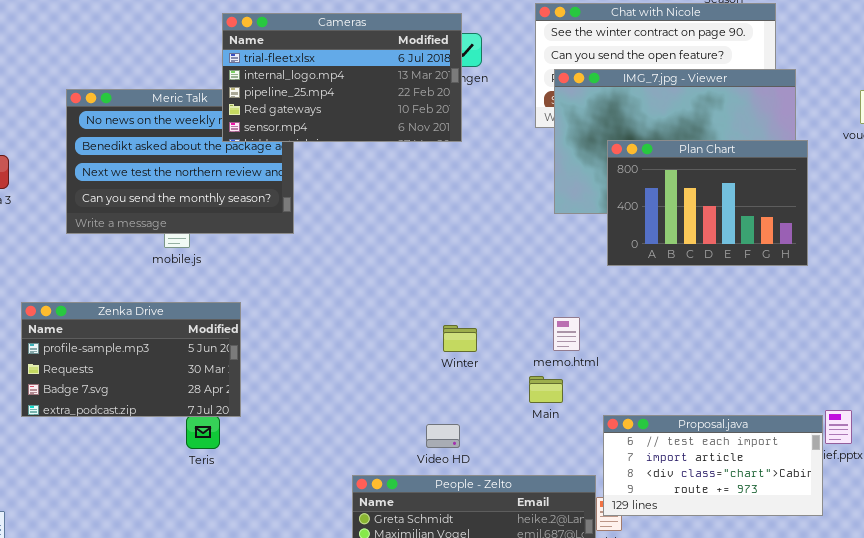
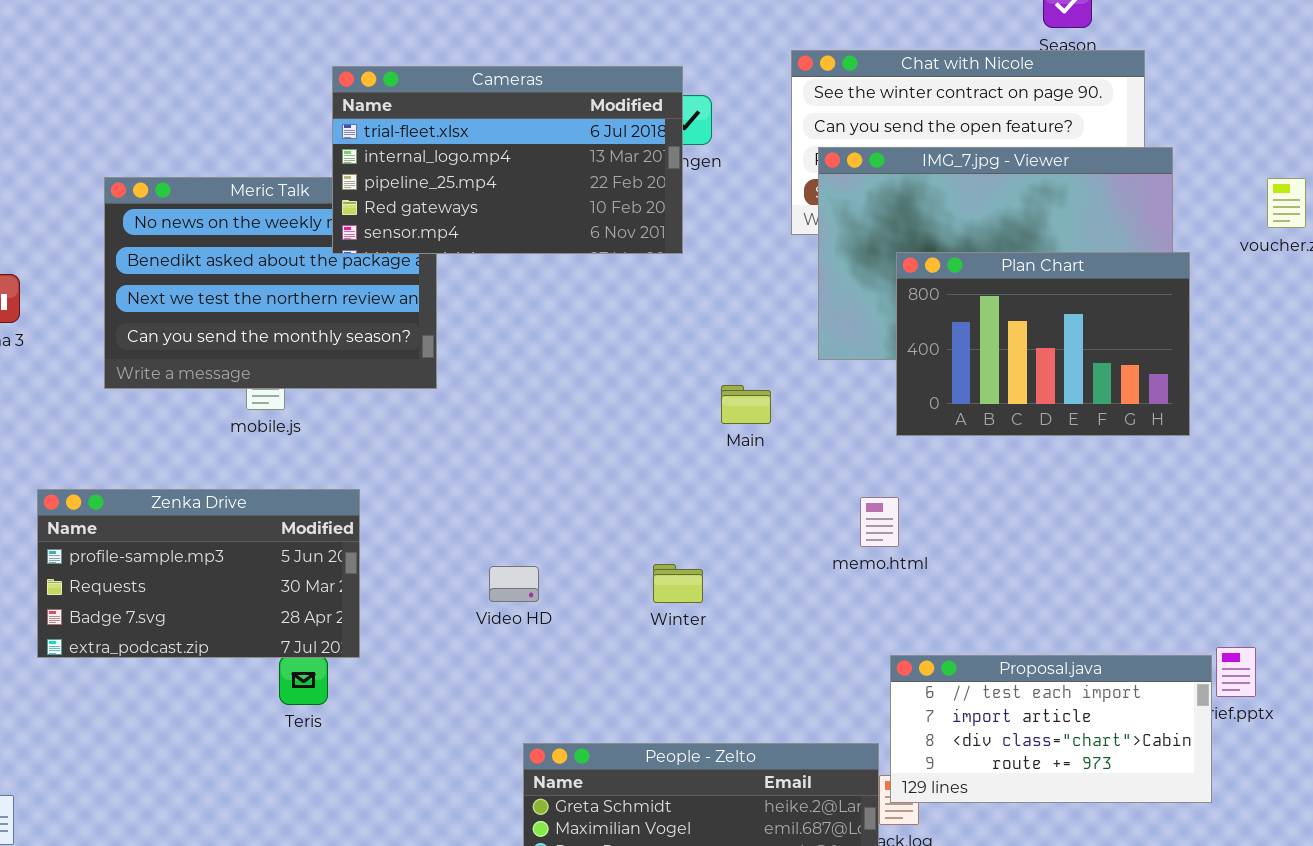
memo.html: [553,317,580,351] -> [860,497,899,547], moved
Winter: [443,325,477,352] -> [653,564,703,603], moved
Main: [529,376,563,403] -> [721,385,771,424], moved
Video HD: [426,424,460,448] -> [489,566,539,602], moved

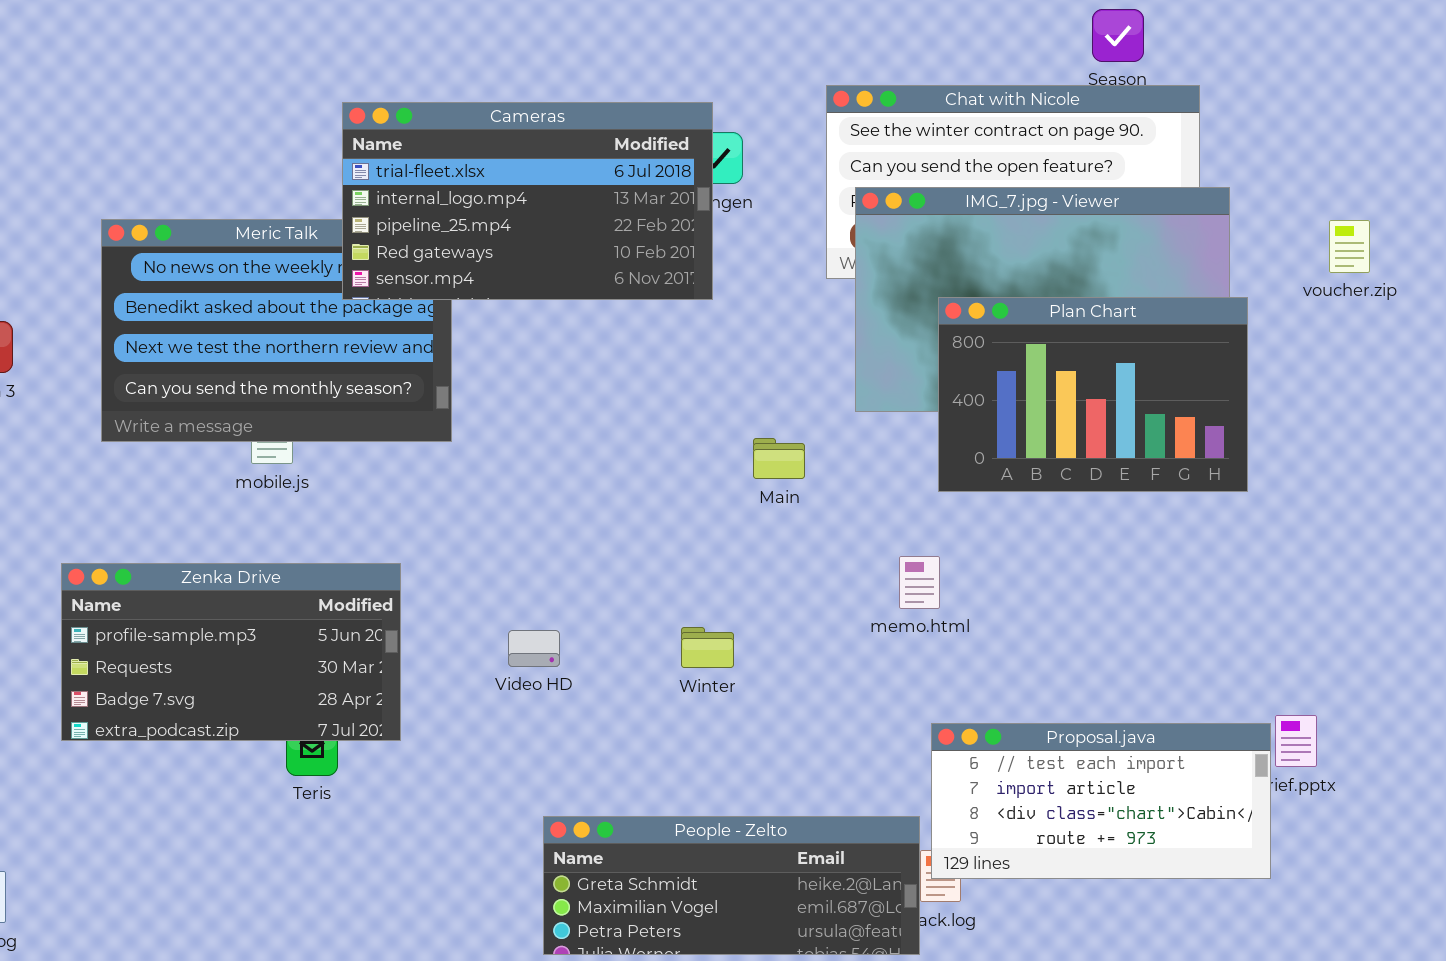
Zenka Drive: [37,489,360,658] -> [61,563,401,741], moved

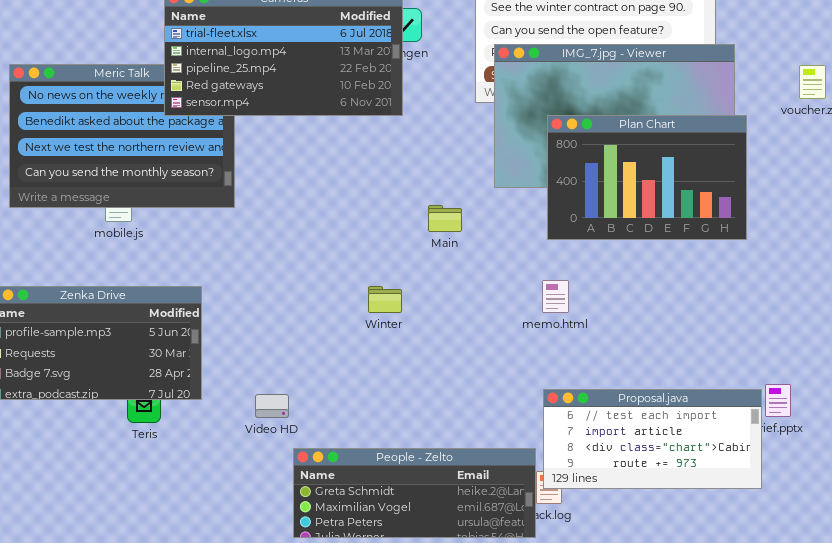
memo.html: [899,556,940,609] -> [542,280,569,313], moved
Winter: [681,627,734,668] -> [368,286,402,313], moved
Video HD: [508,630,560,667] -> [255,394,289,418], moved

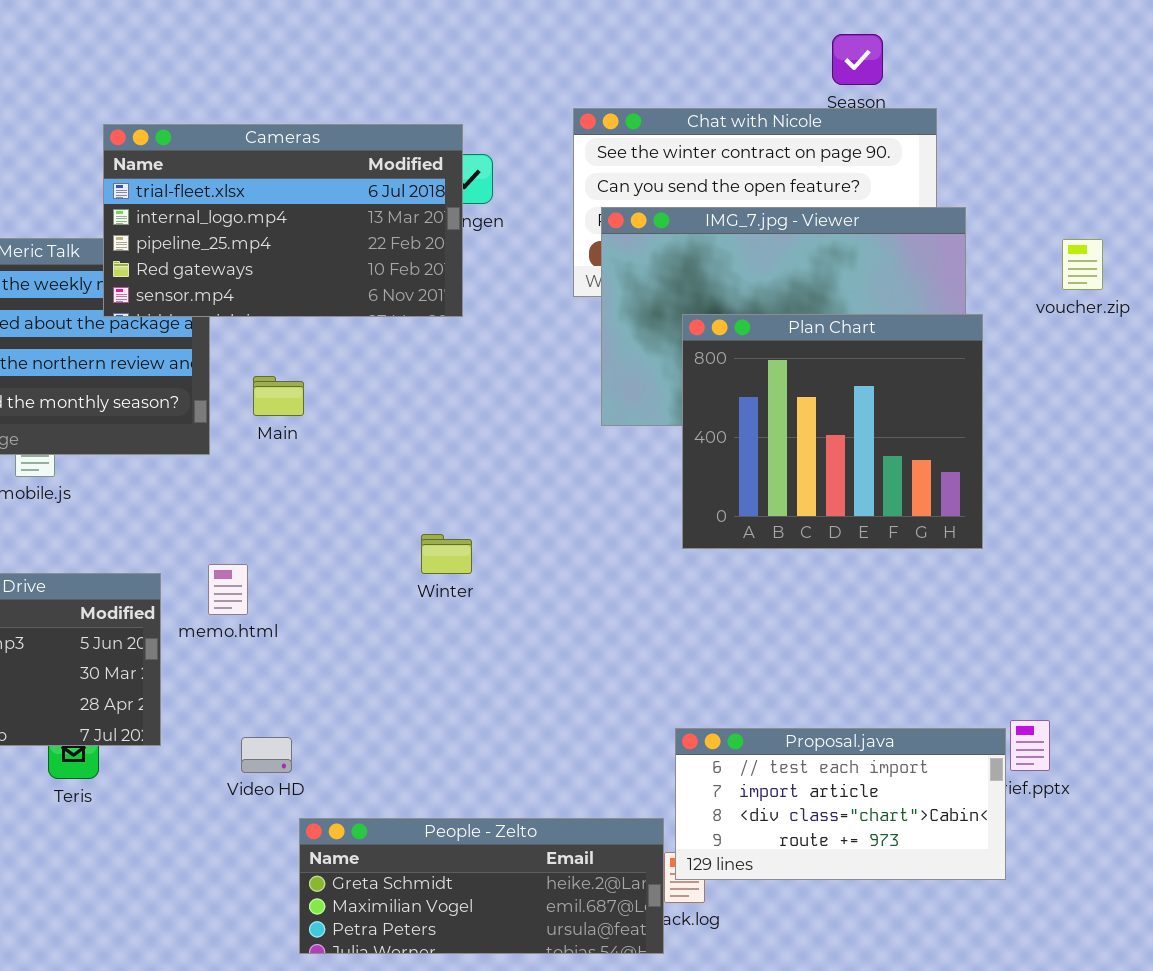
Plan Chart: [547,115,747,240] -> [682,314,983,549], resized
Main: [428,205,462,232] -> [253,376,304,416], moved
memo.html: [542,280,569,313] -> [208,564,248,615], moved
Winter: [368,286,402,313] -> [421,534,472,574], moved

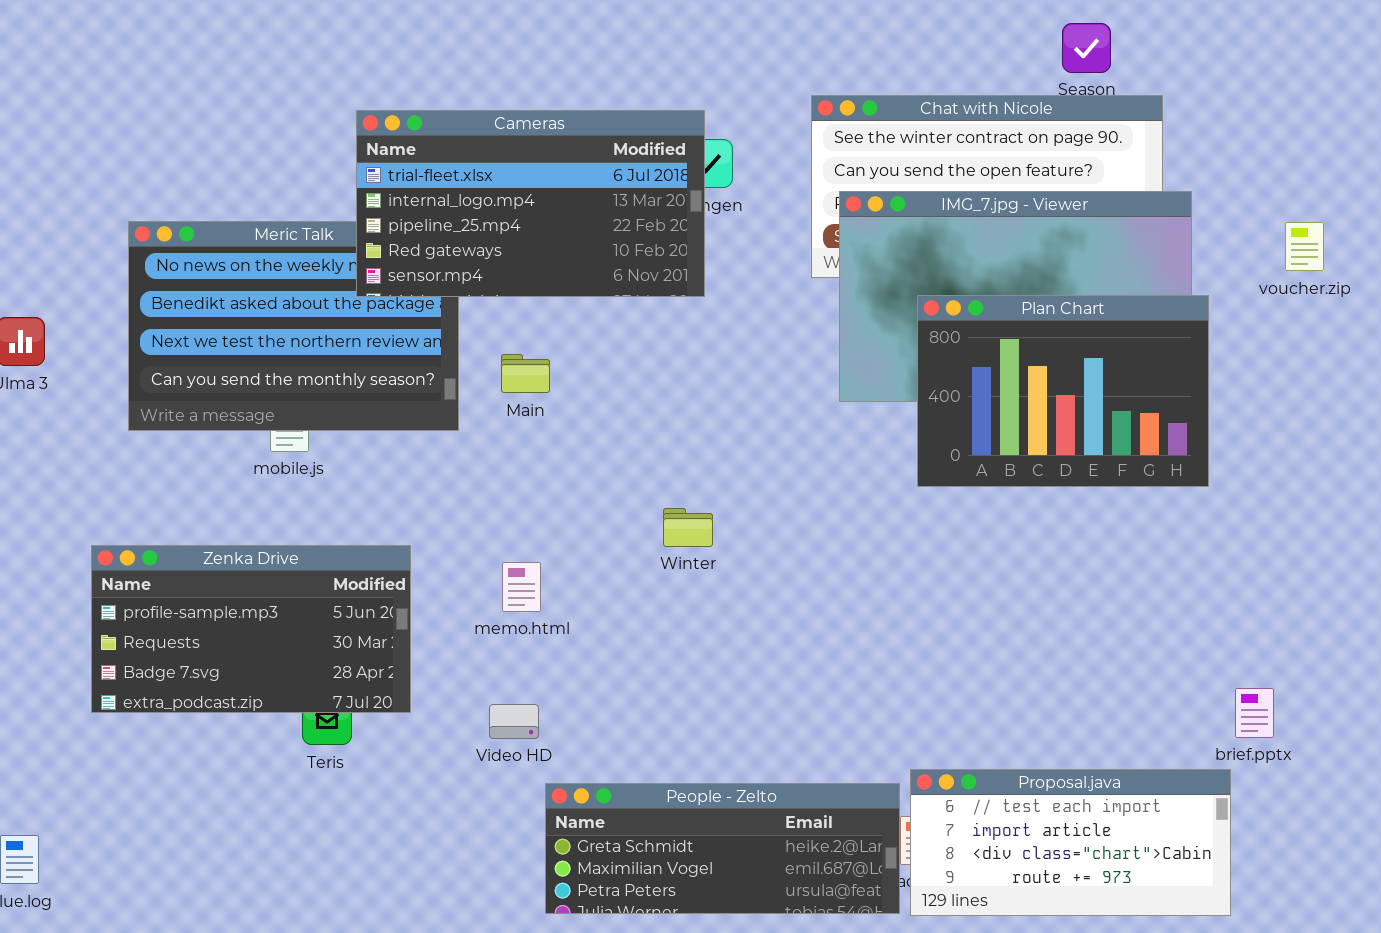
Plan Chart: [682,314,983,549] -> [917,295,1209,487], resized
memo.html: [208,564,248,615] -> [502,562,541,612], moved
Proposal.java: [675,728,1006,880] -> [910,769,1231,916], moved

